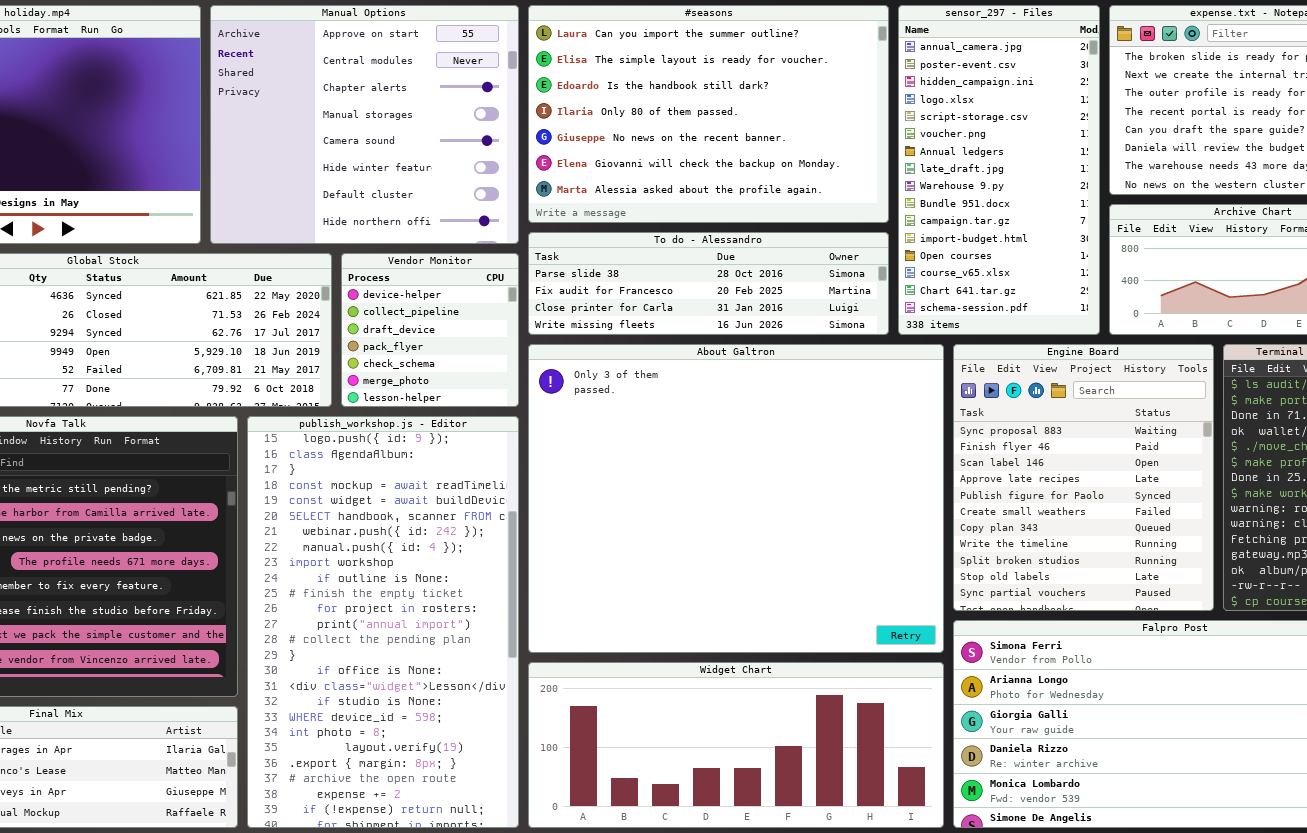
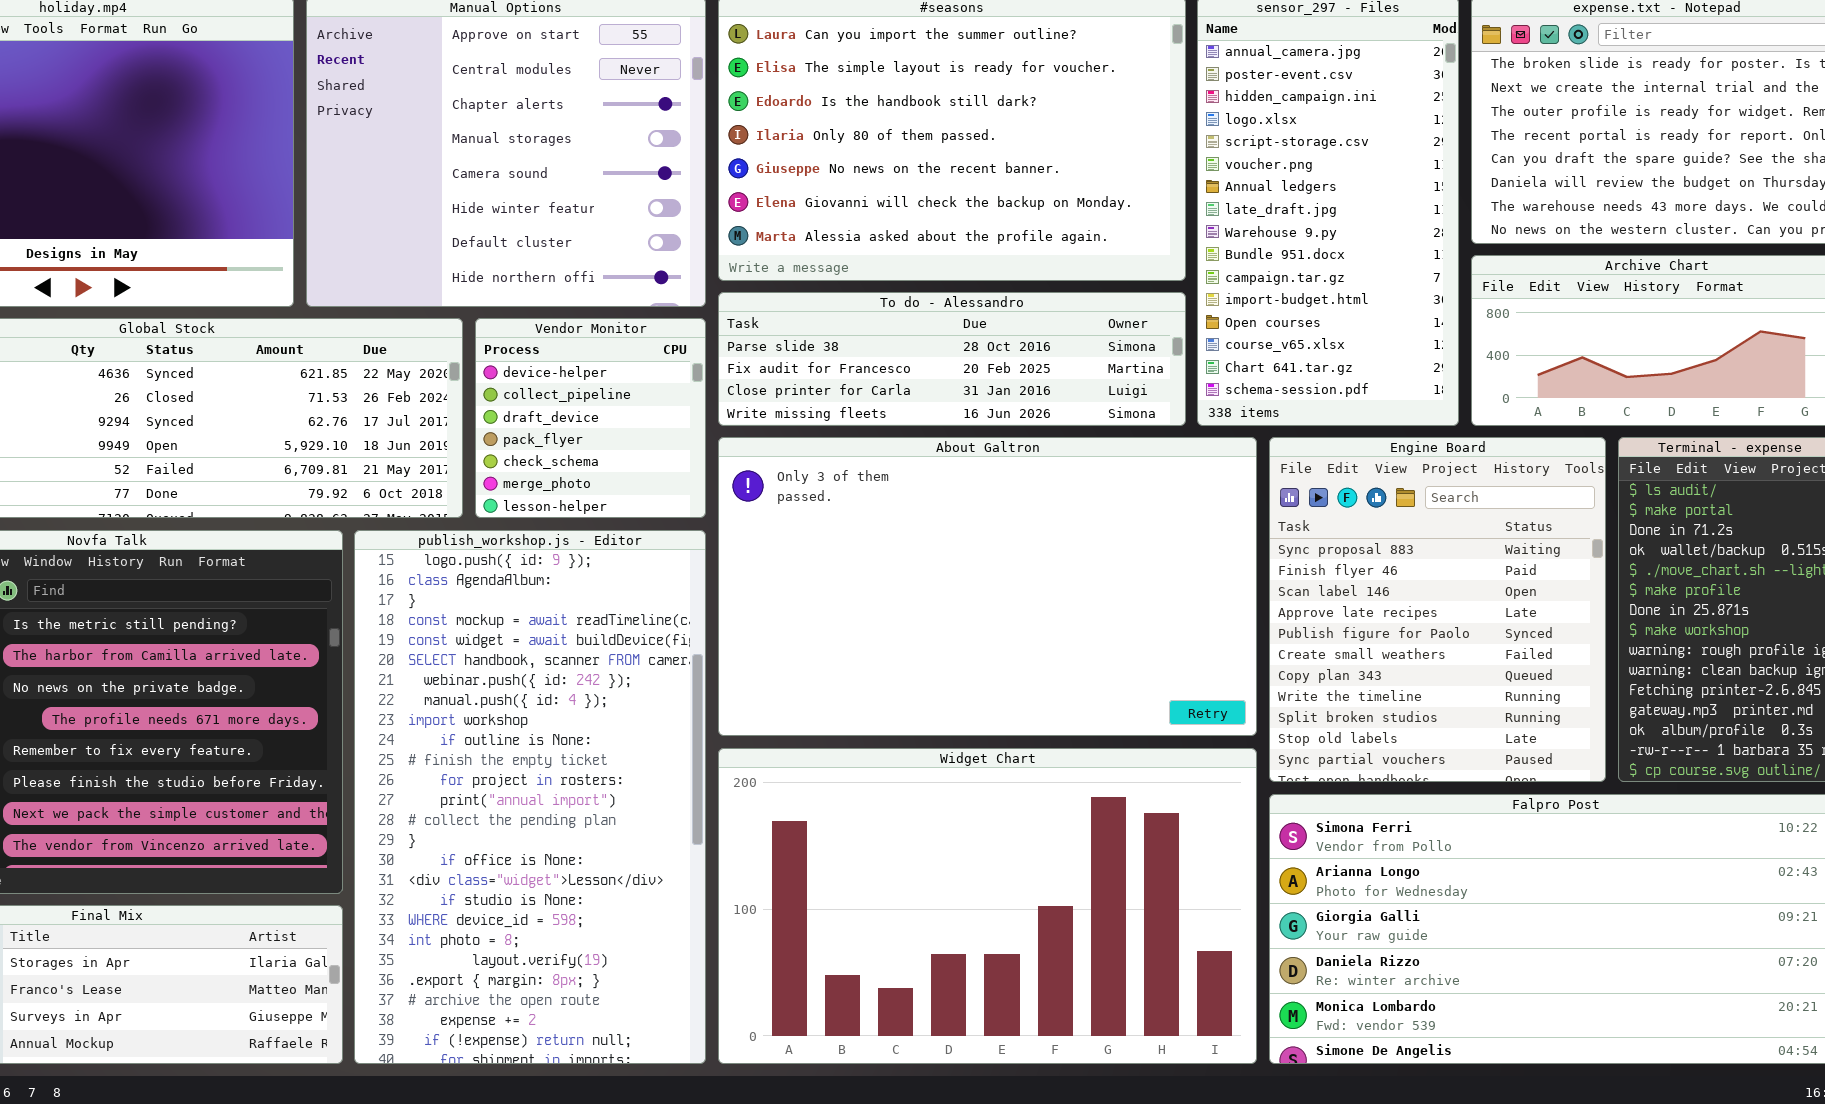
About Galtron: [528,344,944,653] -> [718,437,1257,736], resized
Widget Chart: [528,662,944,828] -> [718,748,1257,1064], resized

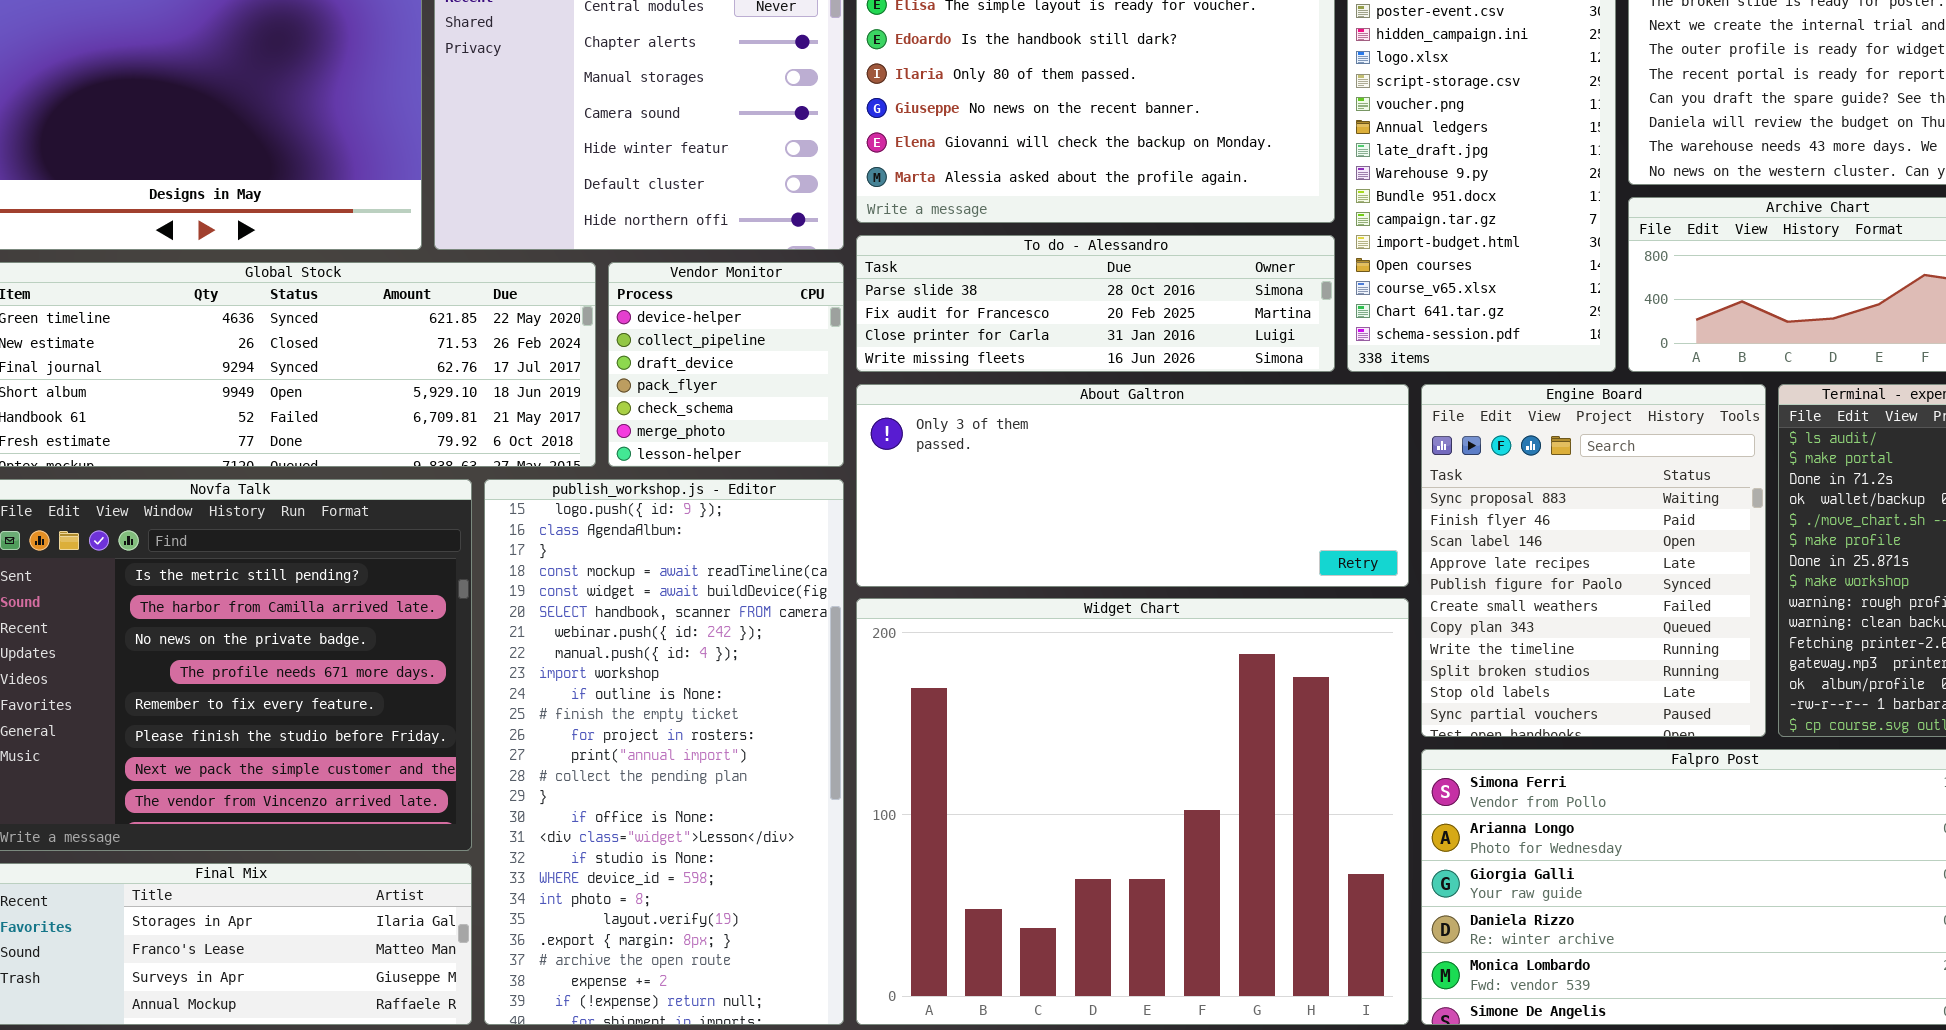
About Galtron: [718,437,1257,736] -> [856,384,1409,587], resized
Widget Chart: [718,748,1257,1064] -> [856,598,1409,1025], resized

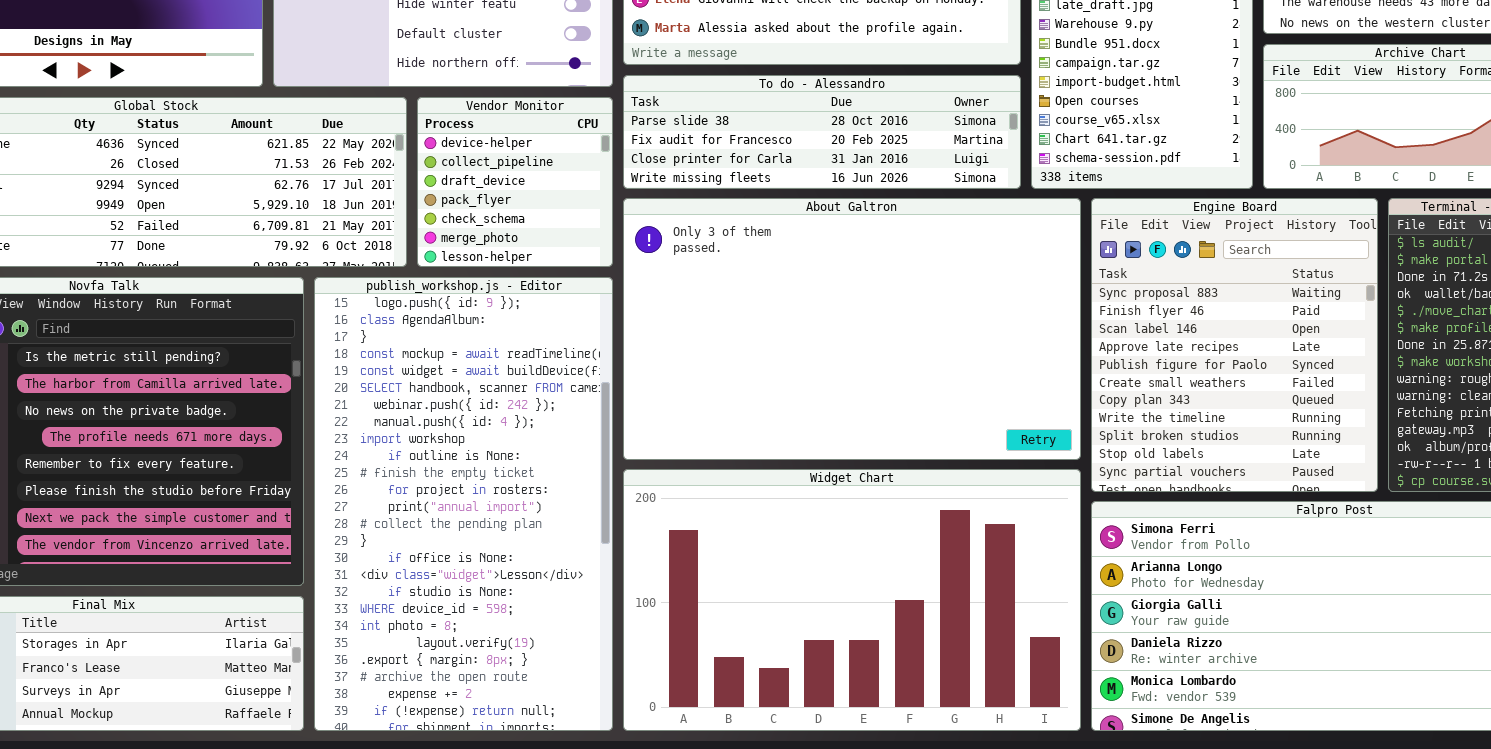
About Galtron: [856,384,1409,587] -> [623,198,1081,460], resized
Widget Chart: [856,598,1409,1025] -> [623,469,1081,731], resized

